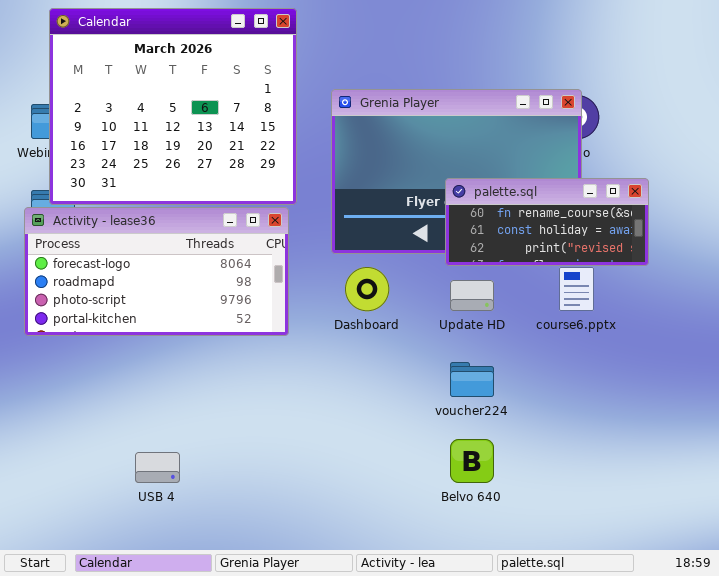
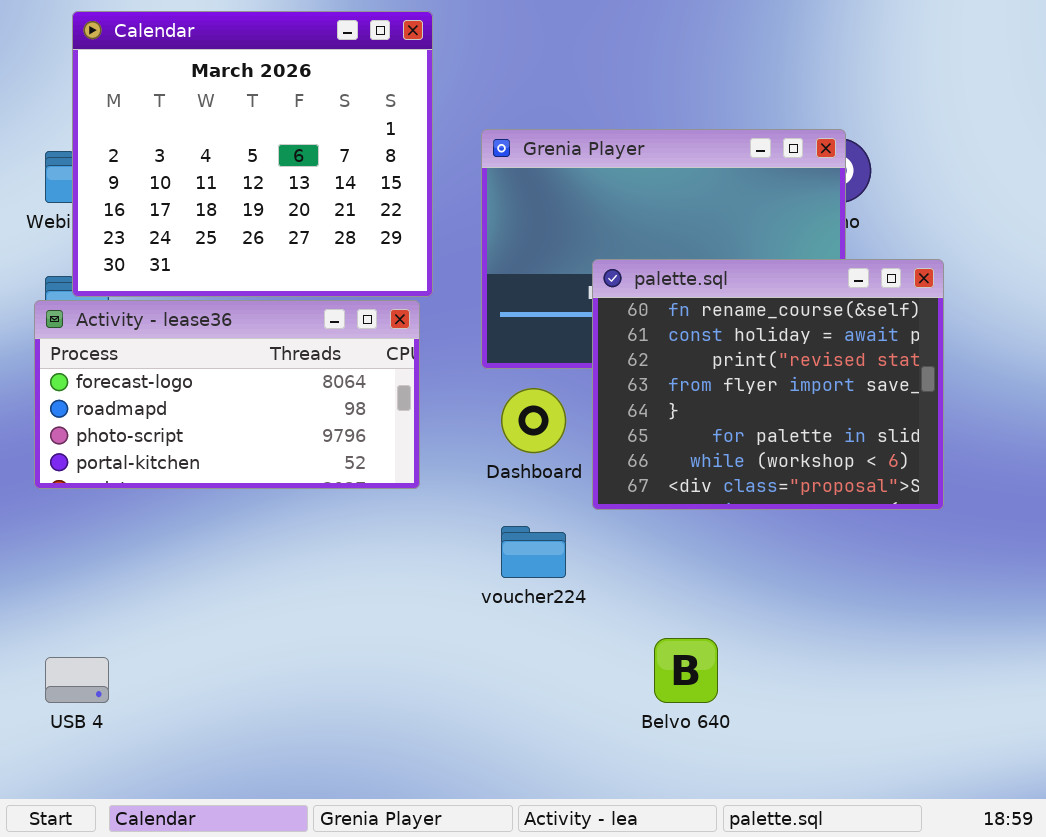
palette.sql: [445,178,649,266] -> [592,259,944,510], resized
voucher224: [450,362,494,397] -> [501,526,566,578], moved
USB 4: [135,452,180,483] -> [45,657,109,703], moved

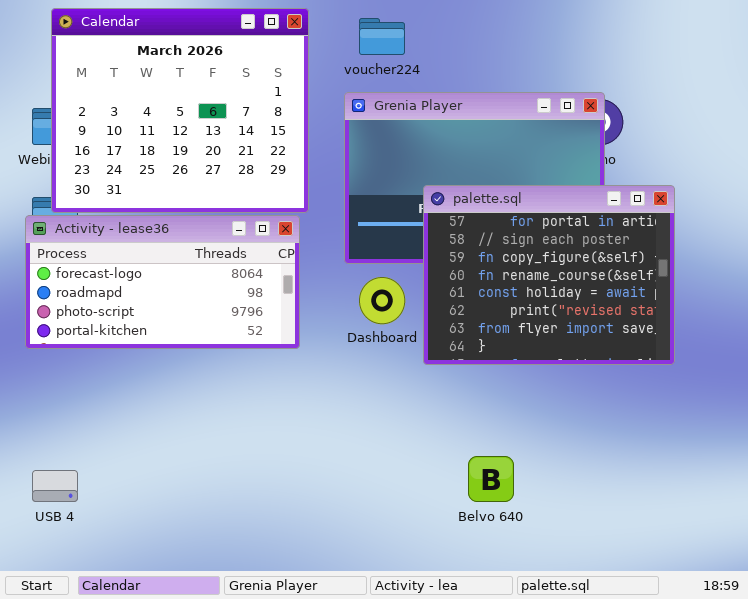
palette.sql: [592,259,944,510] -> [423,185,675,365], scrolled up 3 rows
voucher224: [501,526,566,578] -> [359,18,405,55], moved

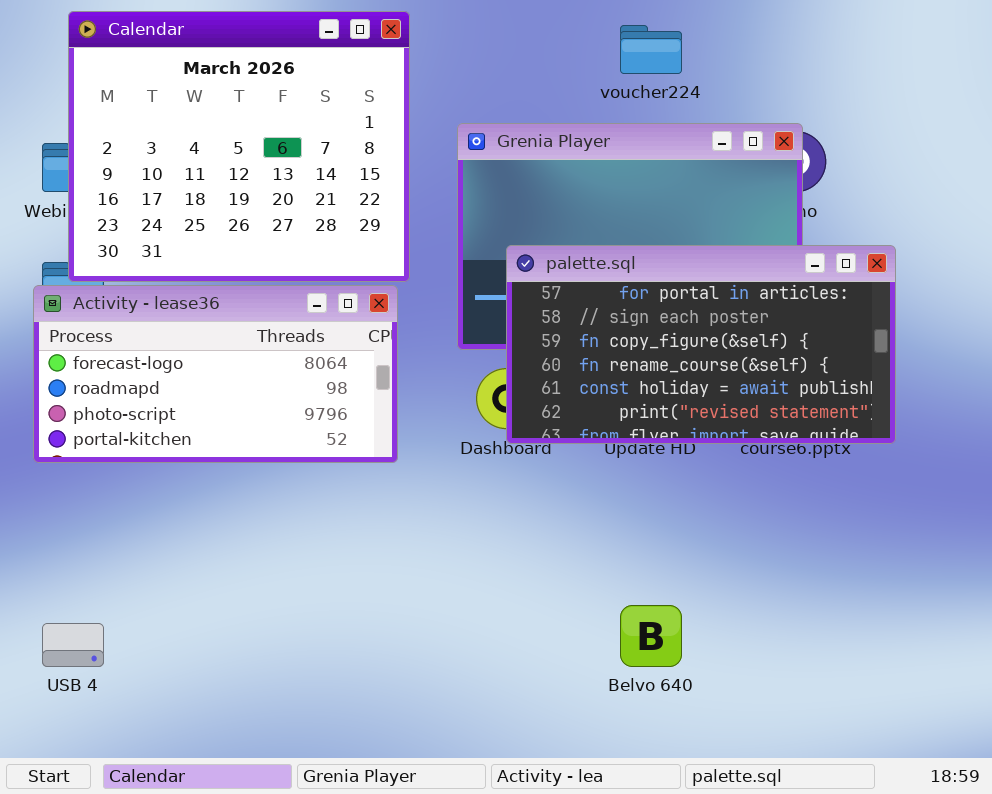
voucher224: [359,18,405,55] -> [620,25,682,74], moved
palette.sql: [423,185,675,365] -> [506,245,896,444], resized

